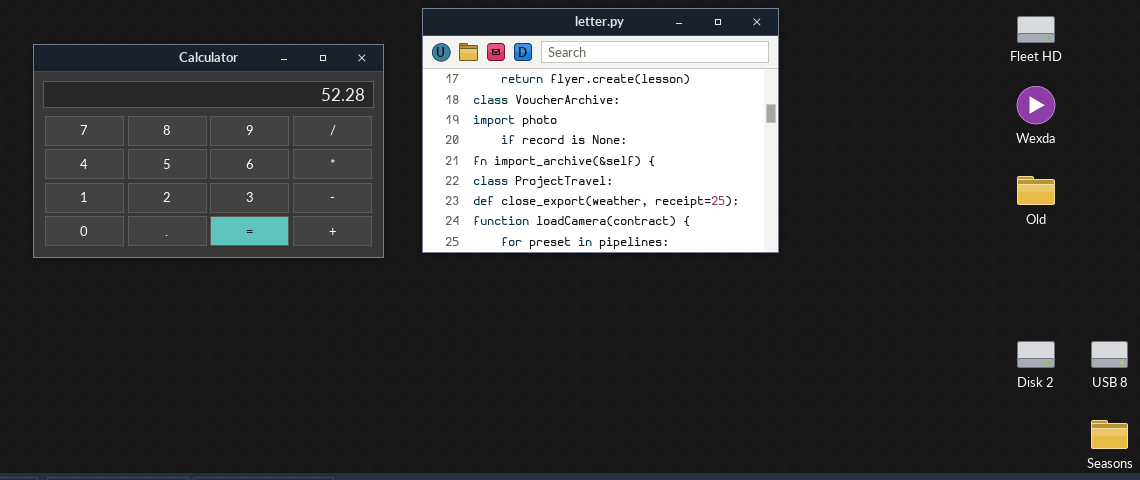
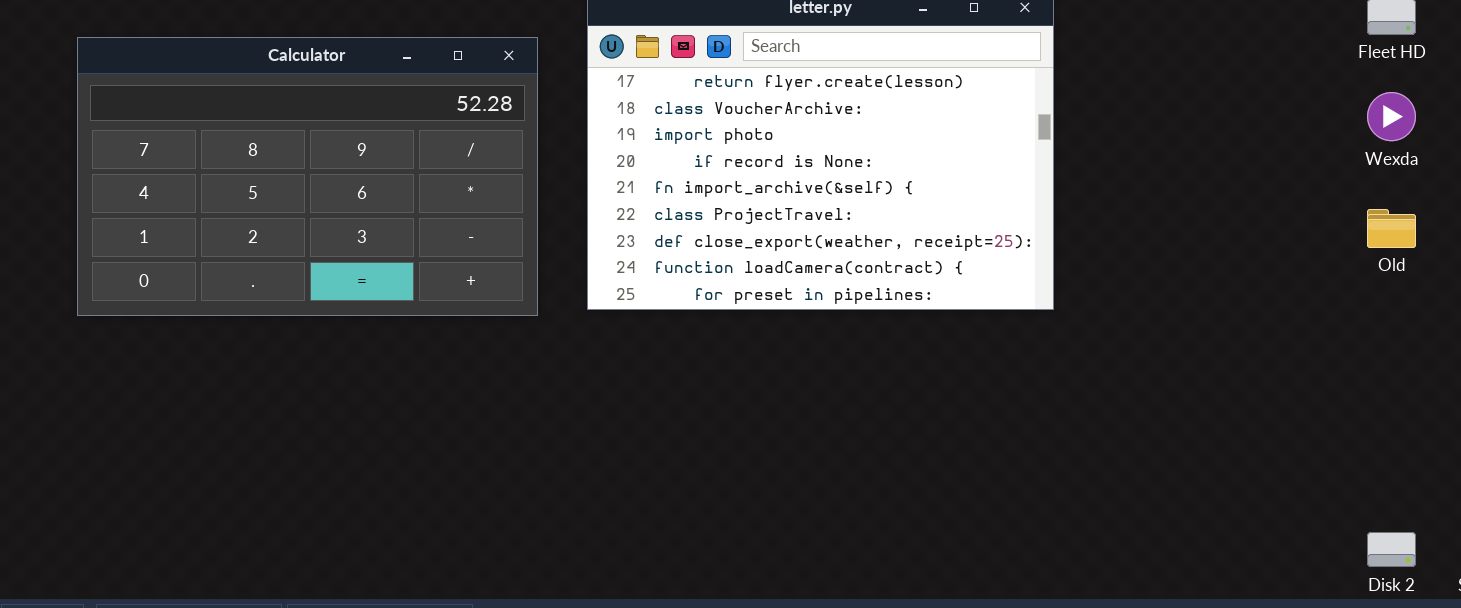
Disk 2: [1017,341,1055,368] -> [1367,532,1416,567], moved

